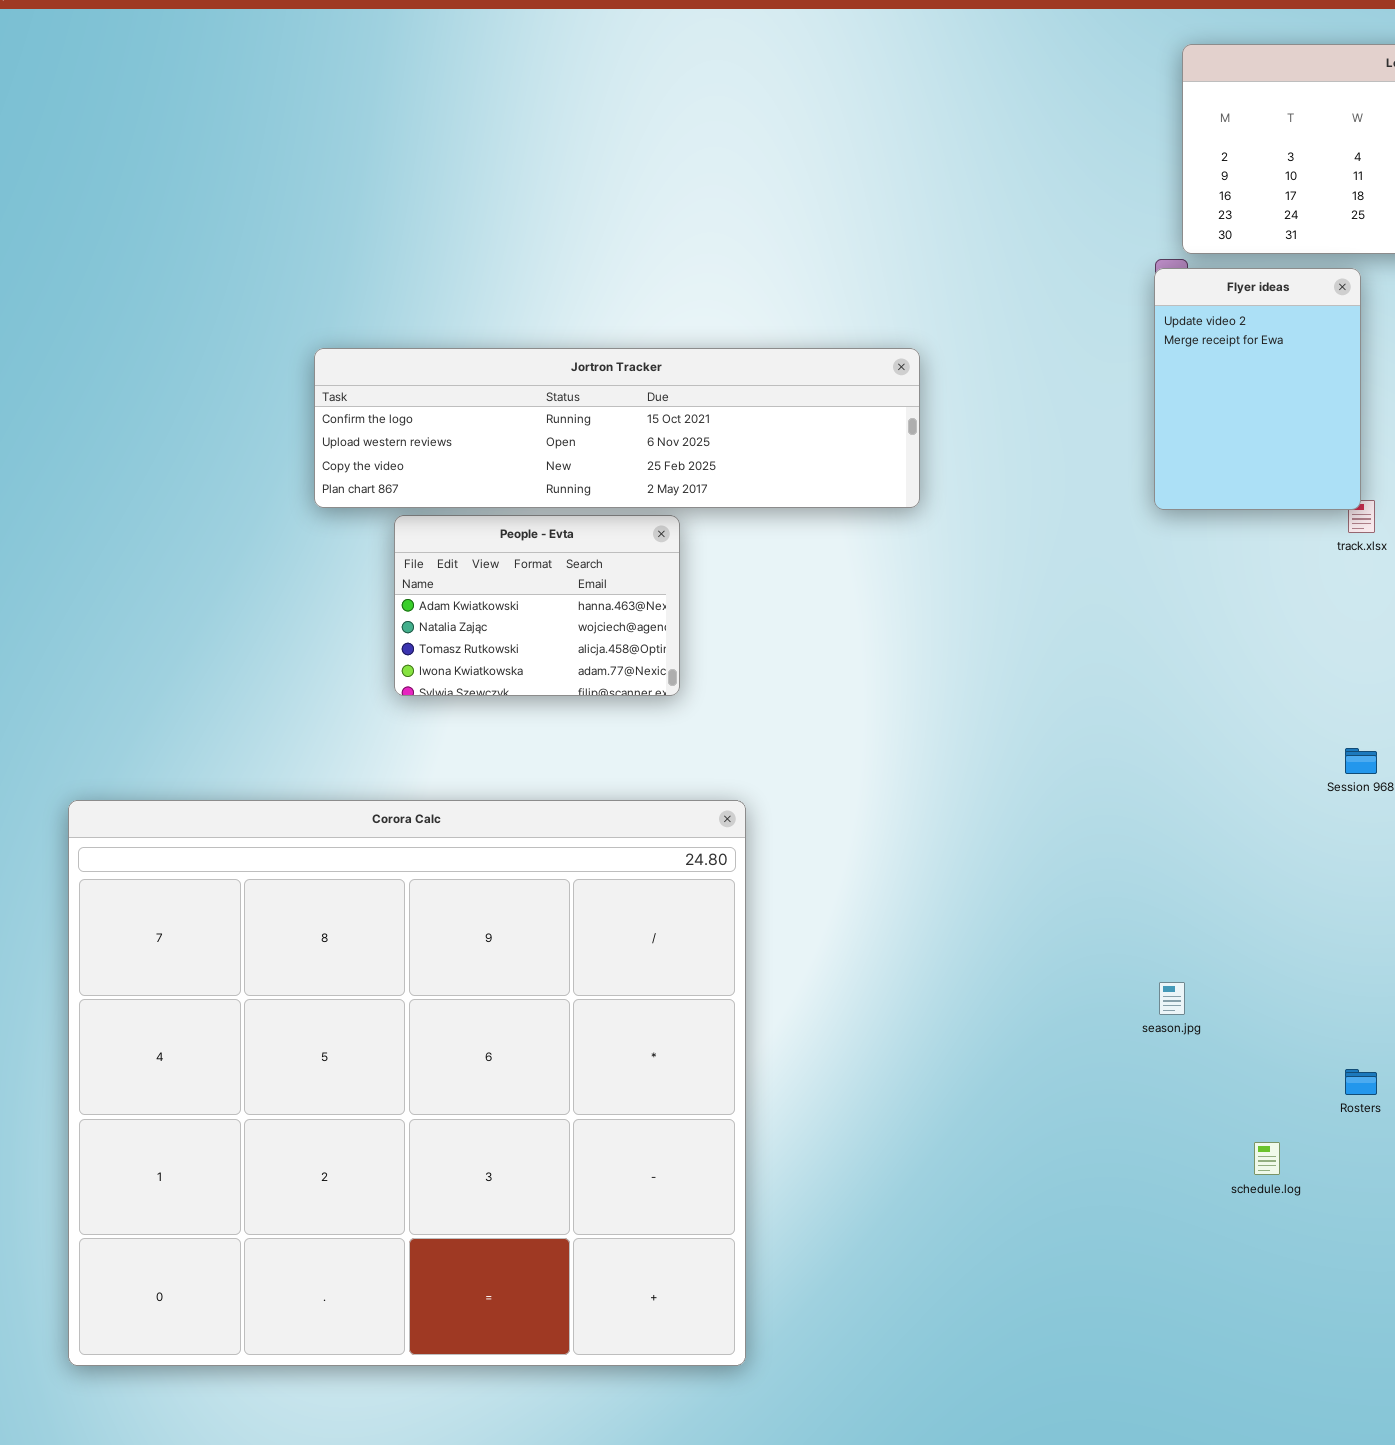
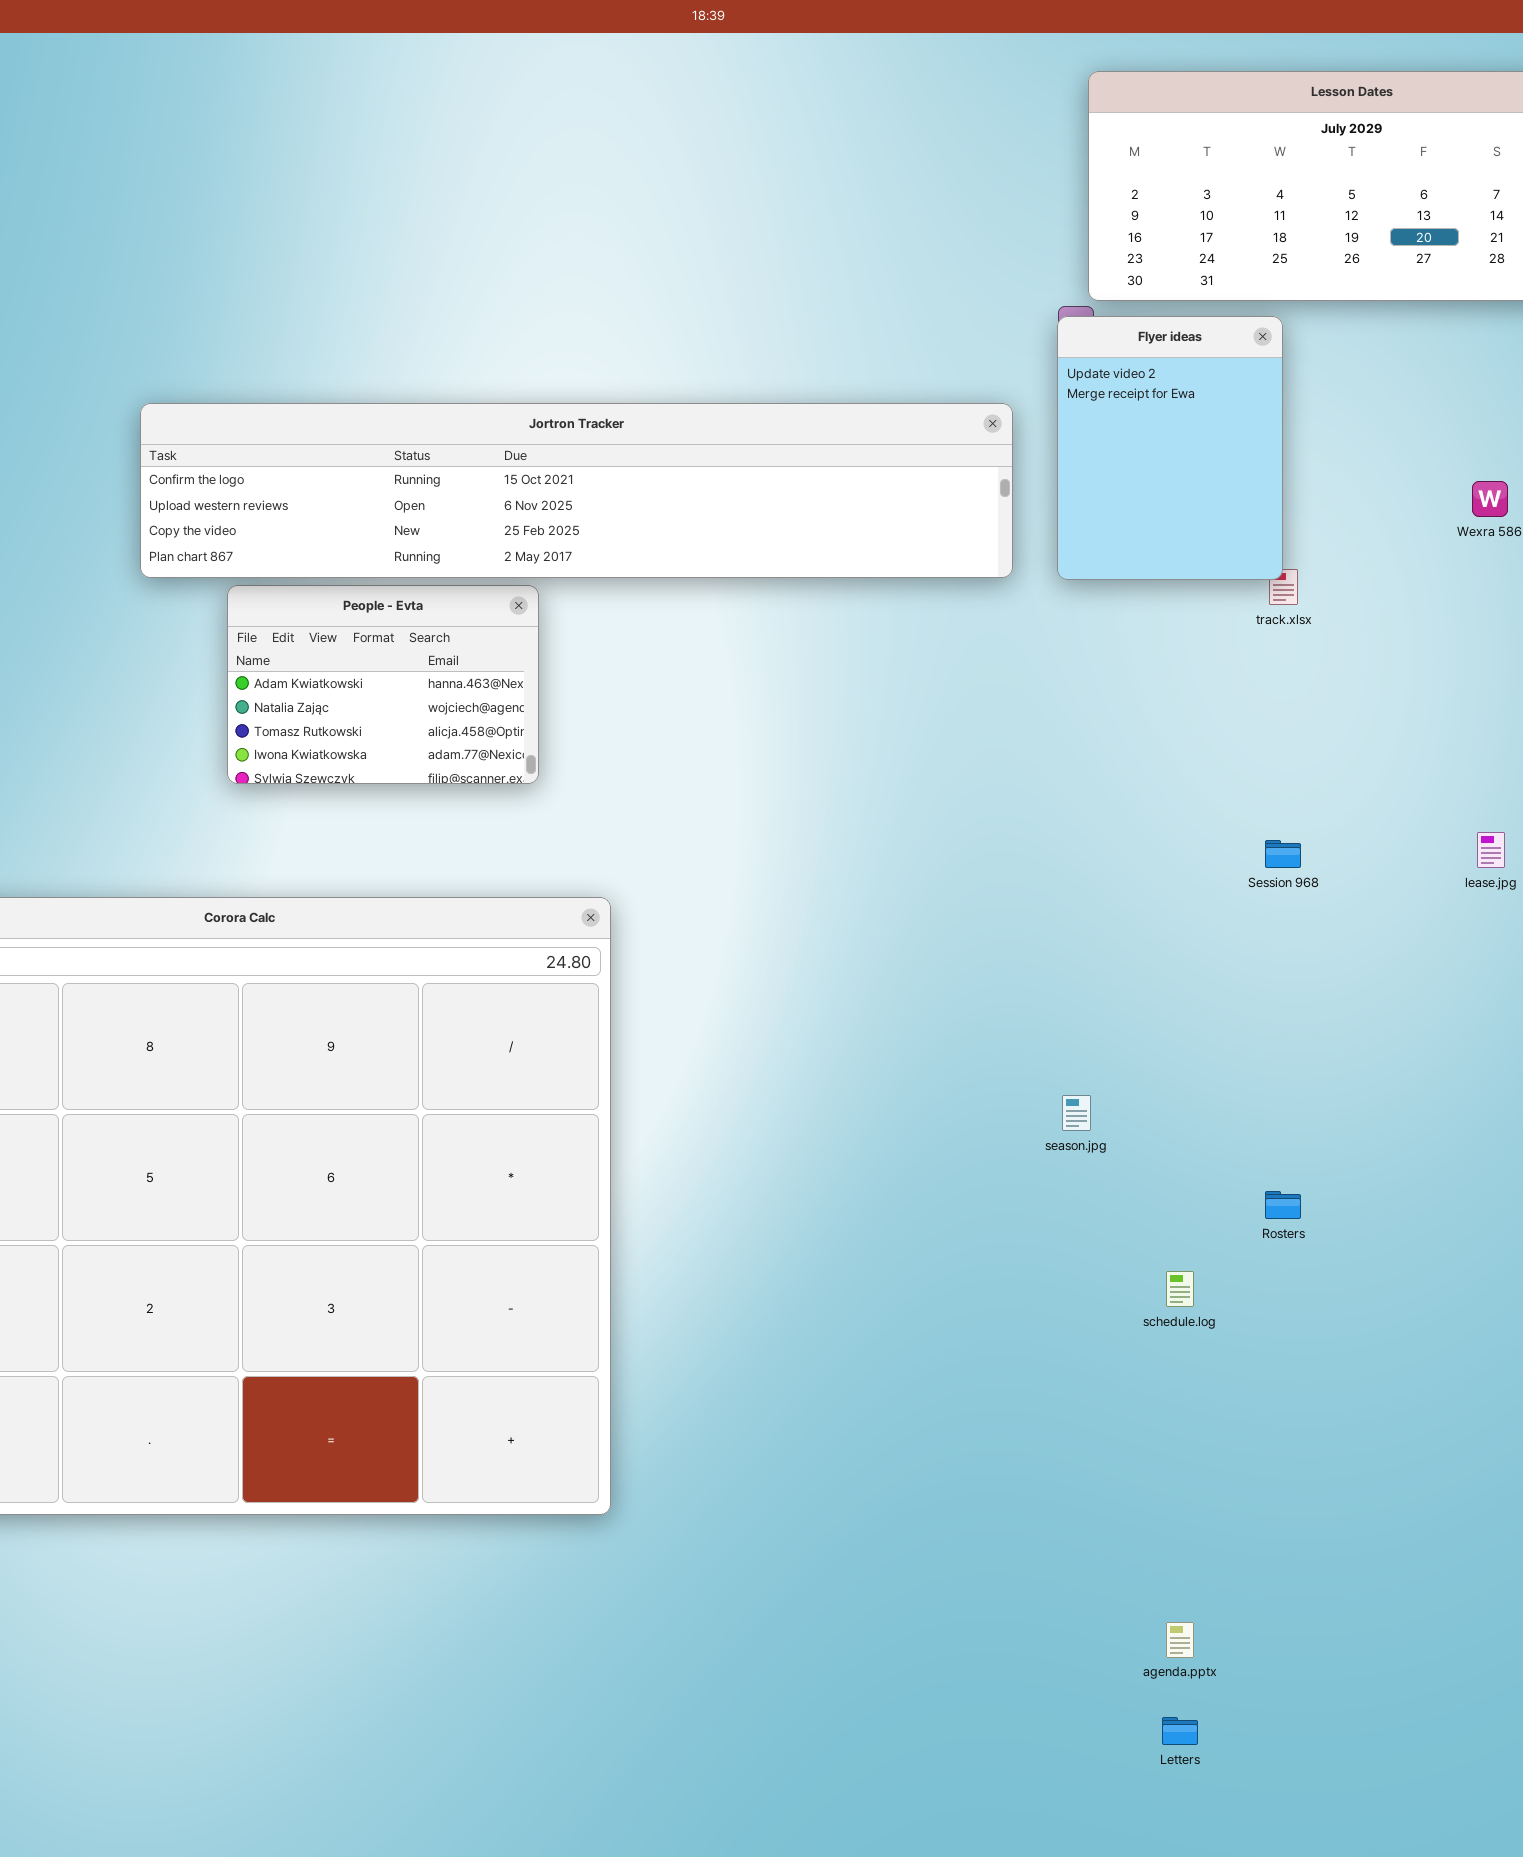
Jortron Tracker: [314,348,920,508] -> [140,403,1013,578], resized

